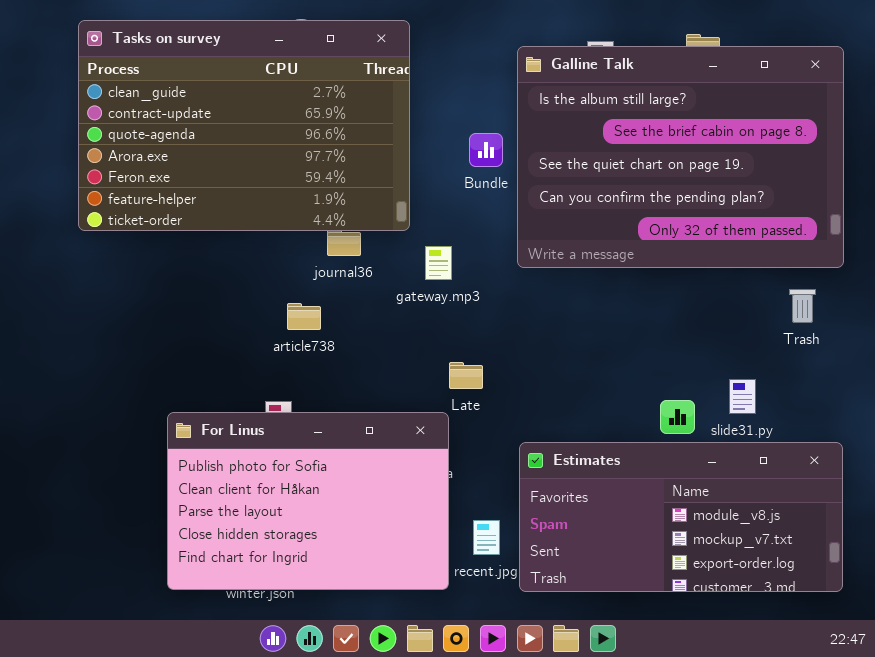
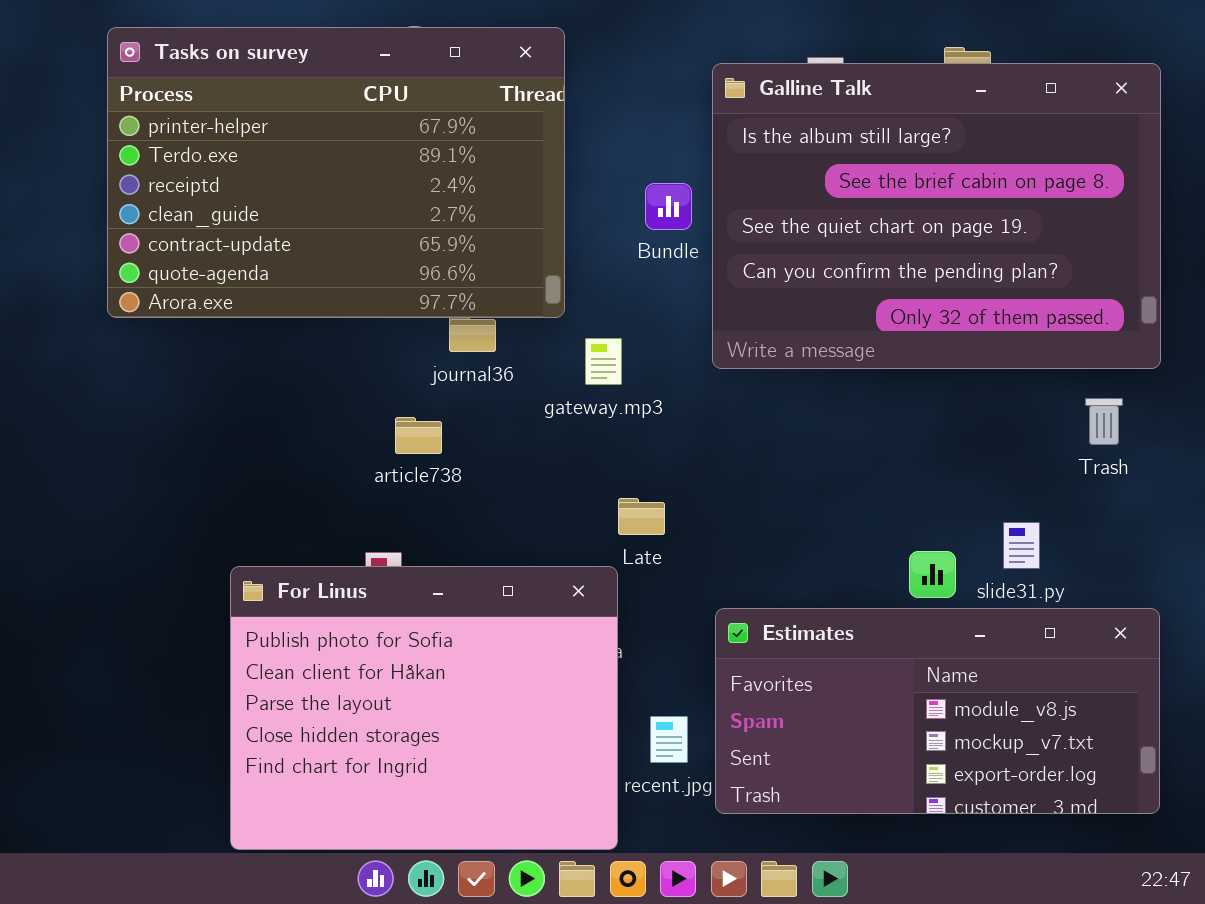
Tasks on survey: [78,20,410,231] -> [107,27,565,318], scrolled up 3 rows
For Linus: [167,412,449,590] -> [230,566,618,850], resized

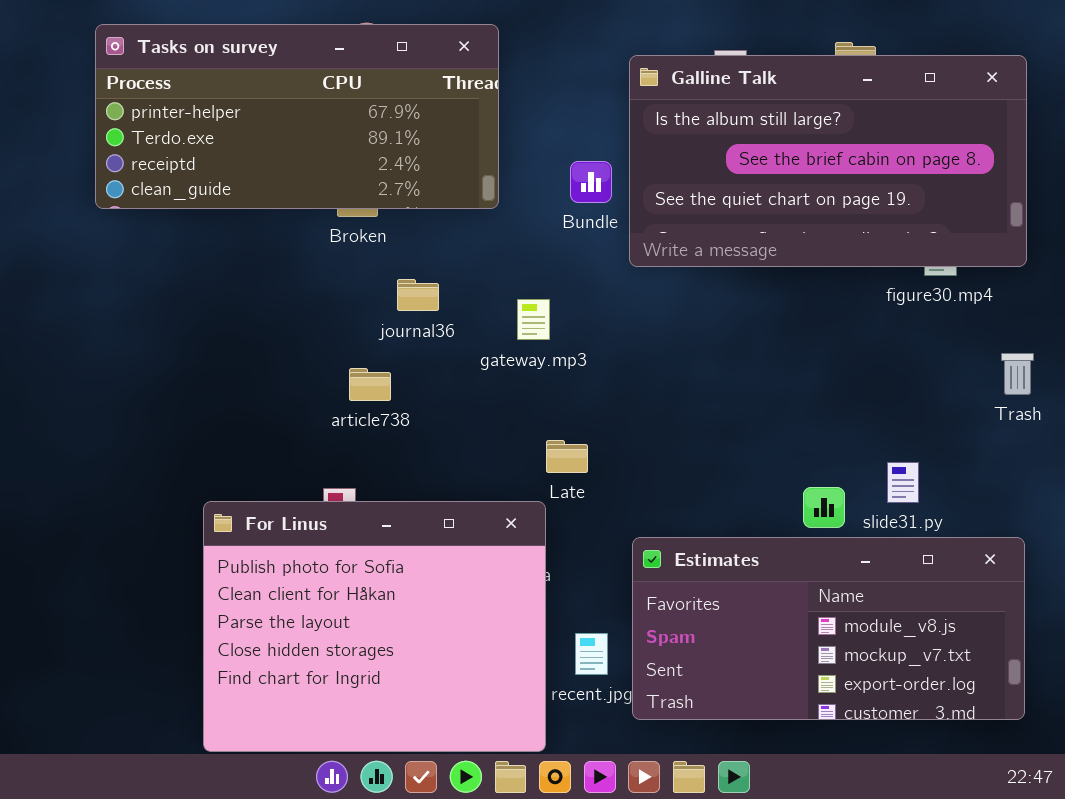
Tasks on survey: [107,27,565,318] -> [95,24,499,209], resized
Galline Talk: [712,63,1161,369] -> [629,55,1027,267], resized
Trash: [1085,398,1123,445] -> [1001,353,1034,395], moved

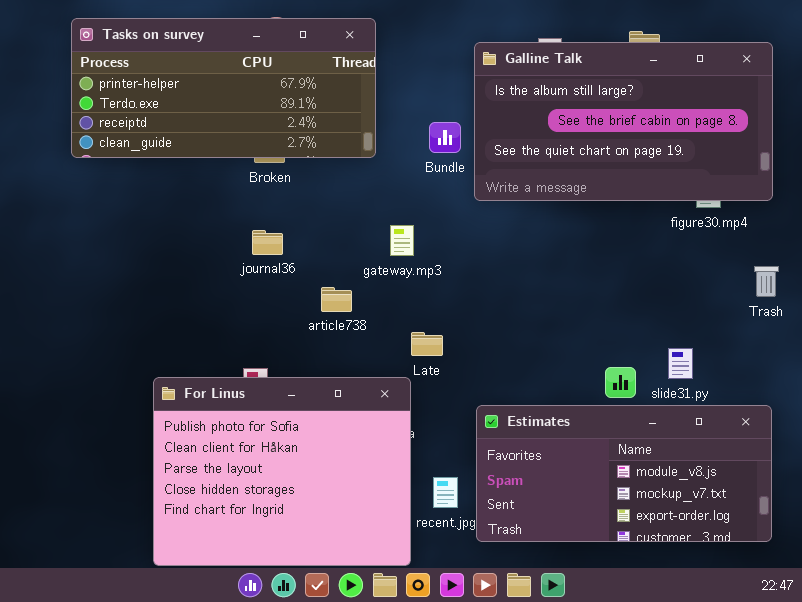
journal36: [397,279,439,311] -> [252,230,283,255], moved
article738: [349,368,391,401] -> [321,287,352,312], moved

